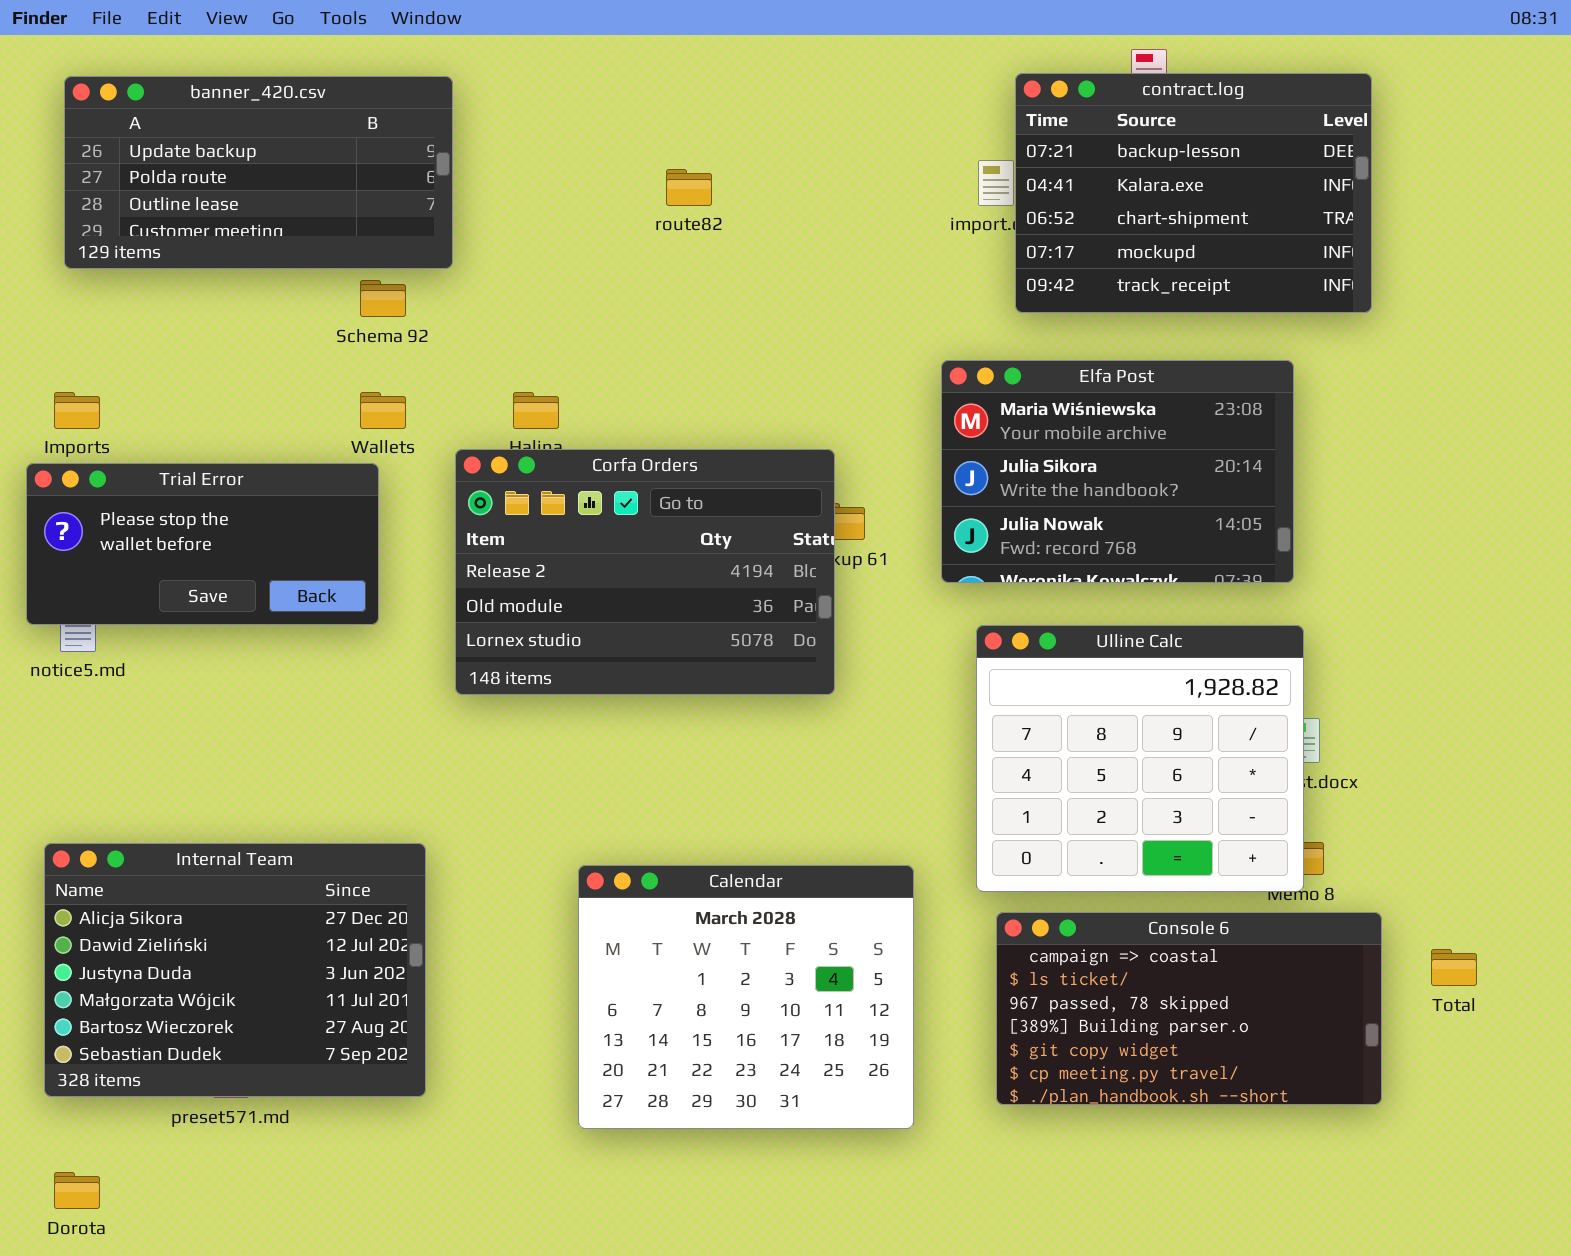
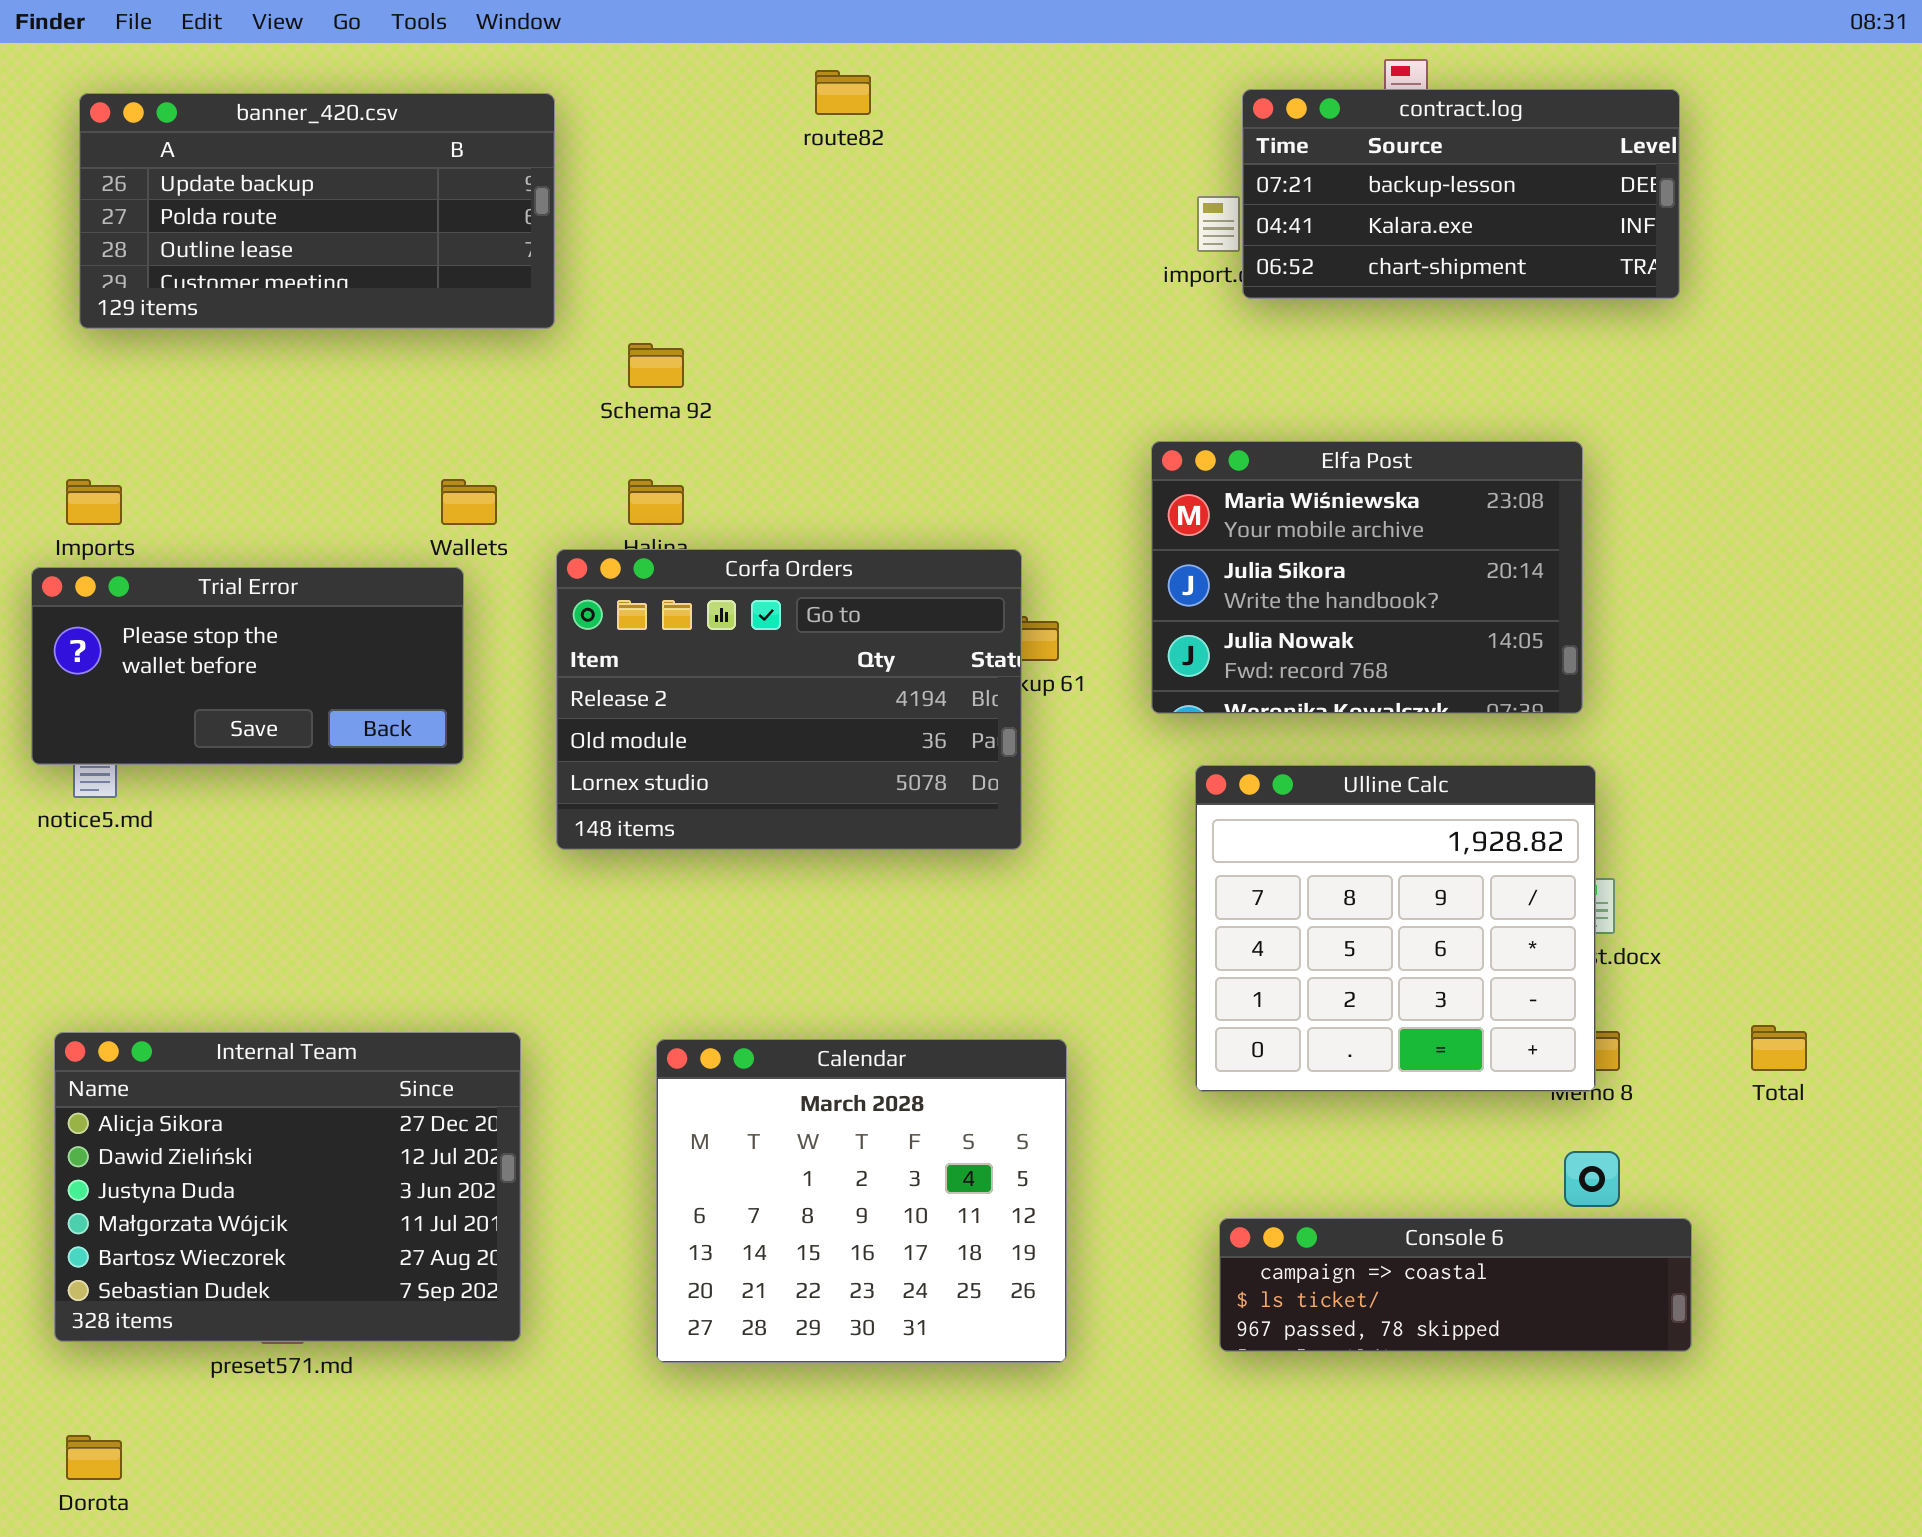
contract.log: [1015,73,1372,313] -> [1242,89,1680,299], resized
route82: [666,169,712,206] -> [815,70,871,115], moved
Schema 92: [360,280,406,317] -> [628,343,684,388], moved
Calendar: [578,865,914,1129] -> [656,1039,1067,1363], moved
Console 6: [996,912,1382,1105] -> [1219,1218,1692,1352], resized
Total: [1431,949,1477,986] -> [1751,1025,1807,1071], moved

